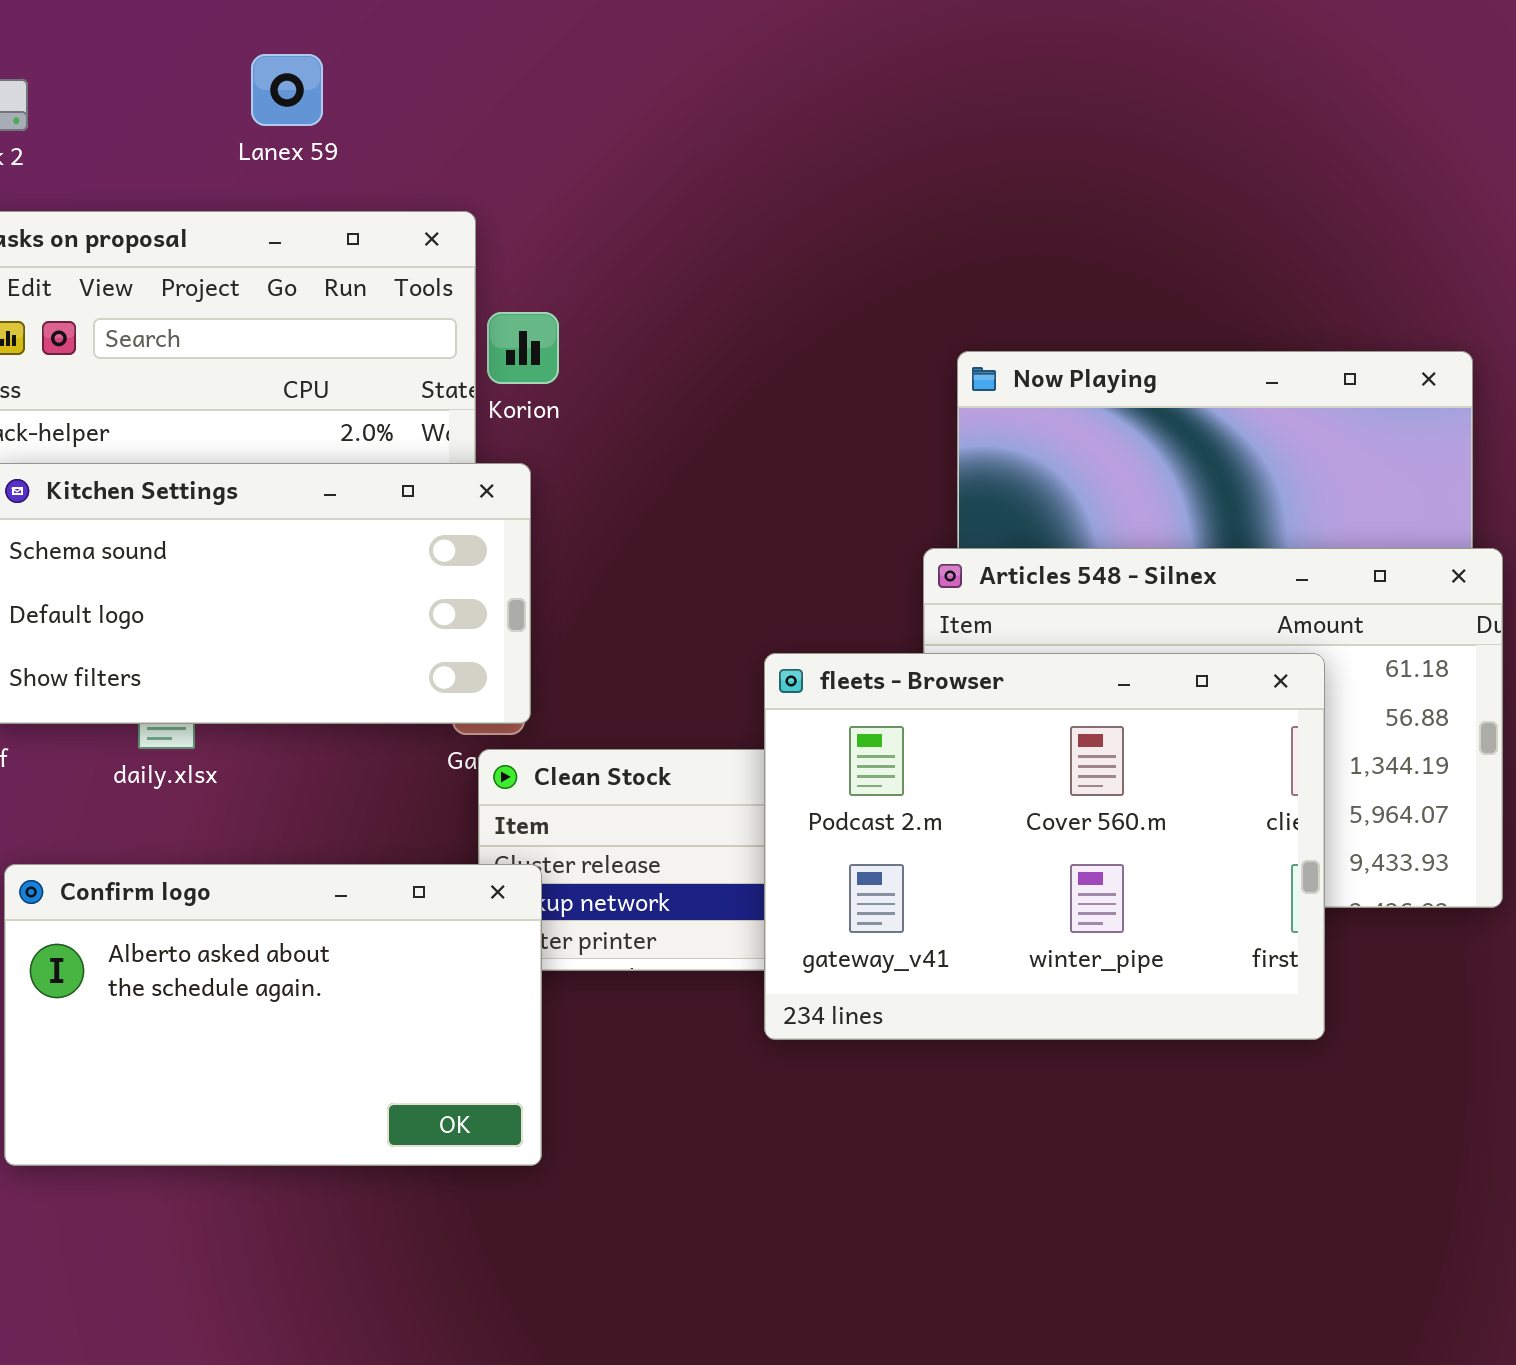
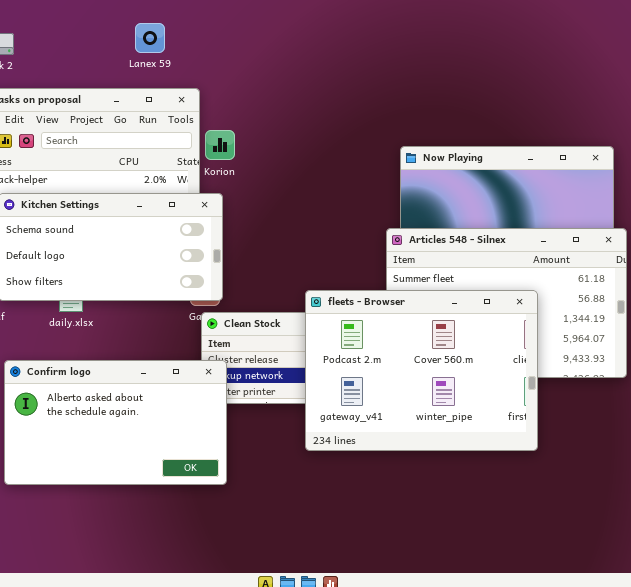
Lanex 59: [251,54,323,126] -> [135,23,165,53], moved
fleets - Browser: [764,653,1325,1040] -> [305,290,538,451], moved

